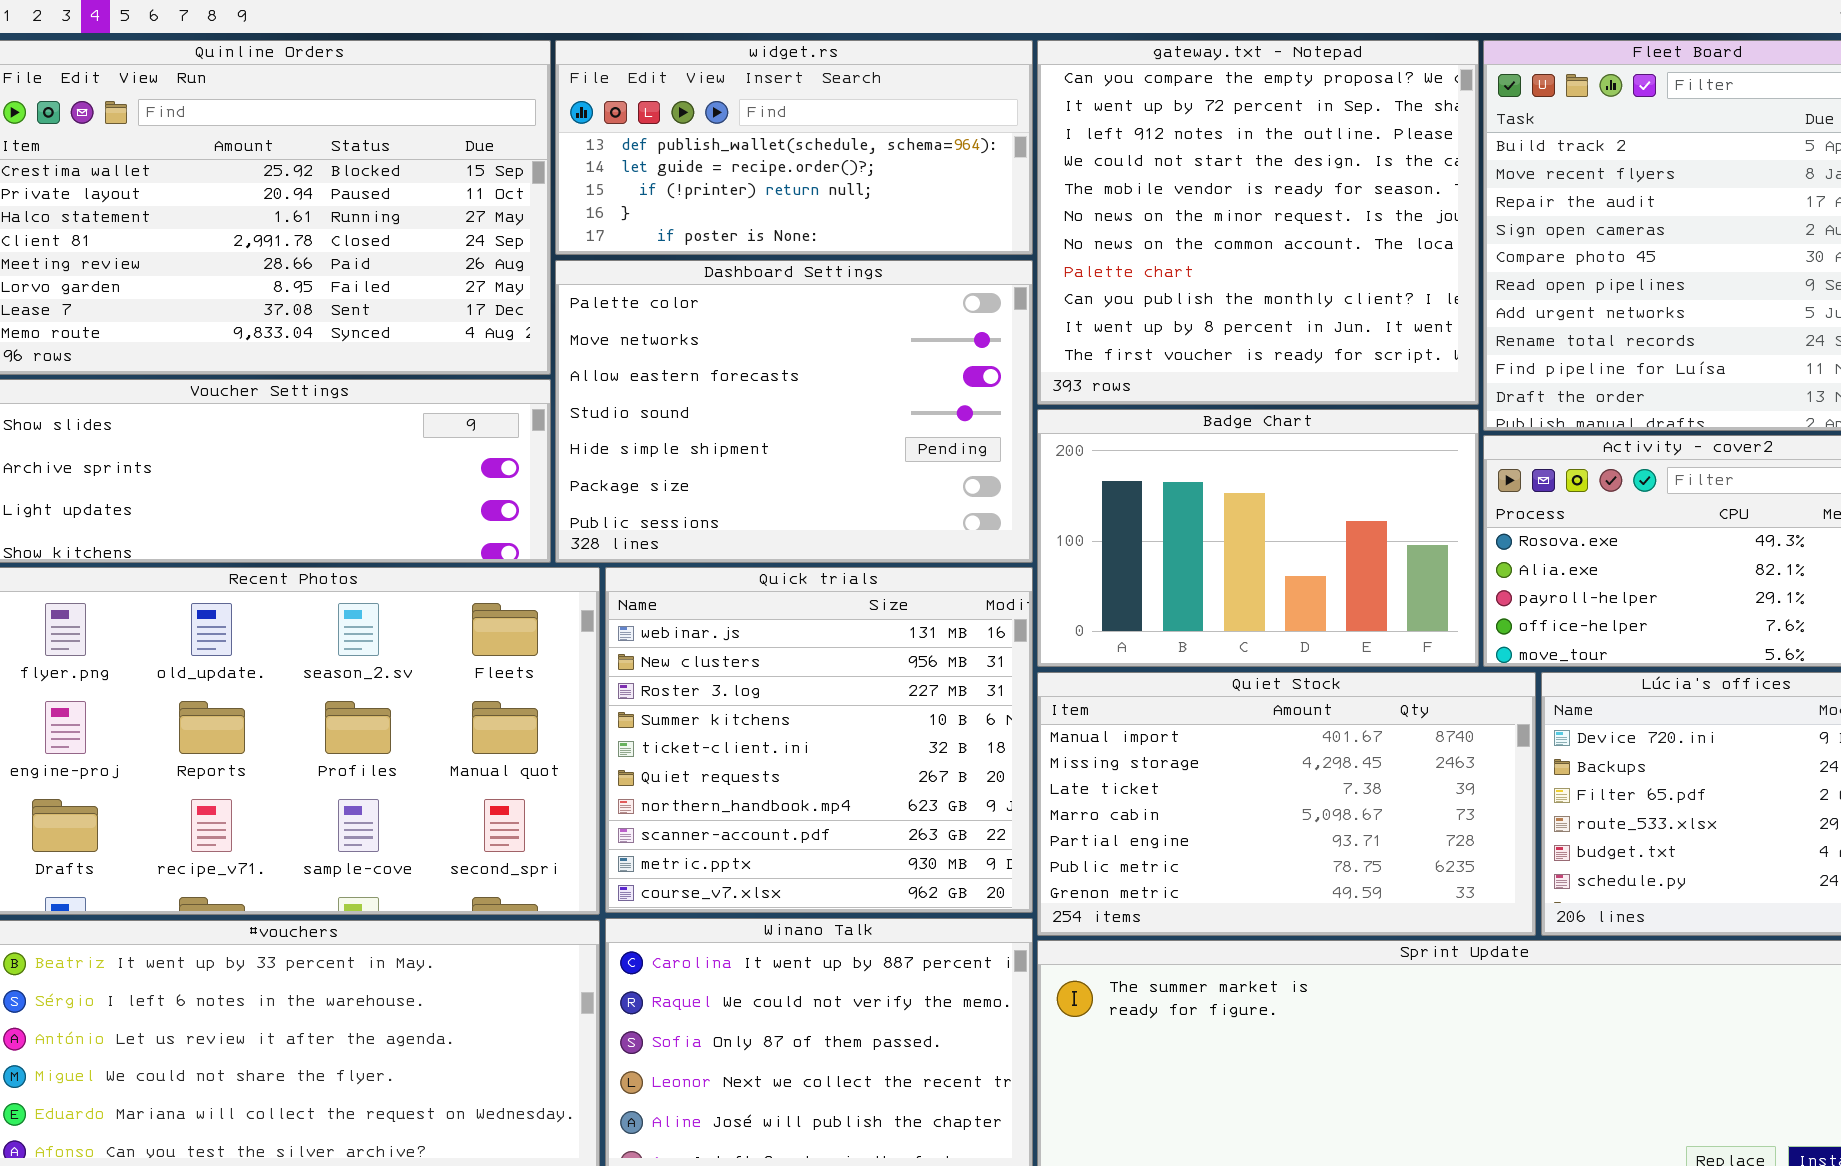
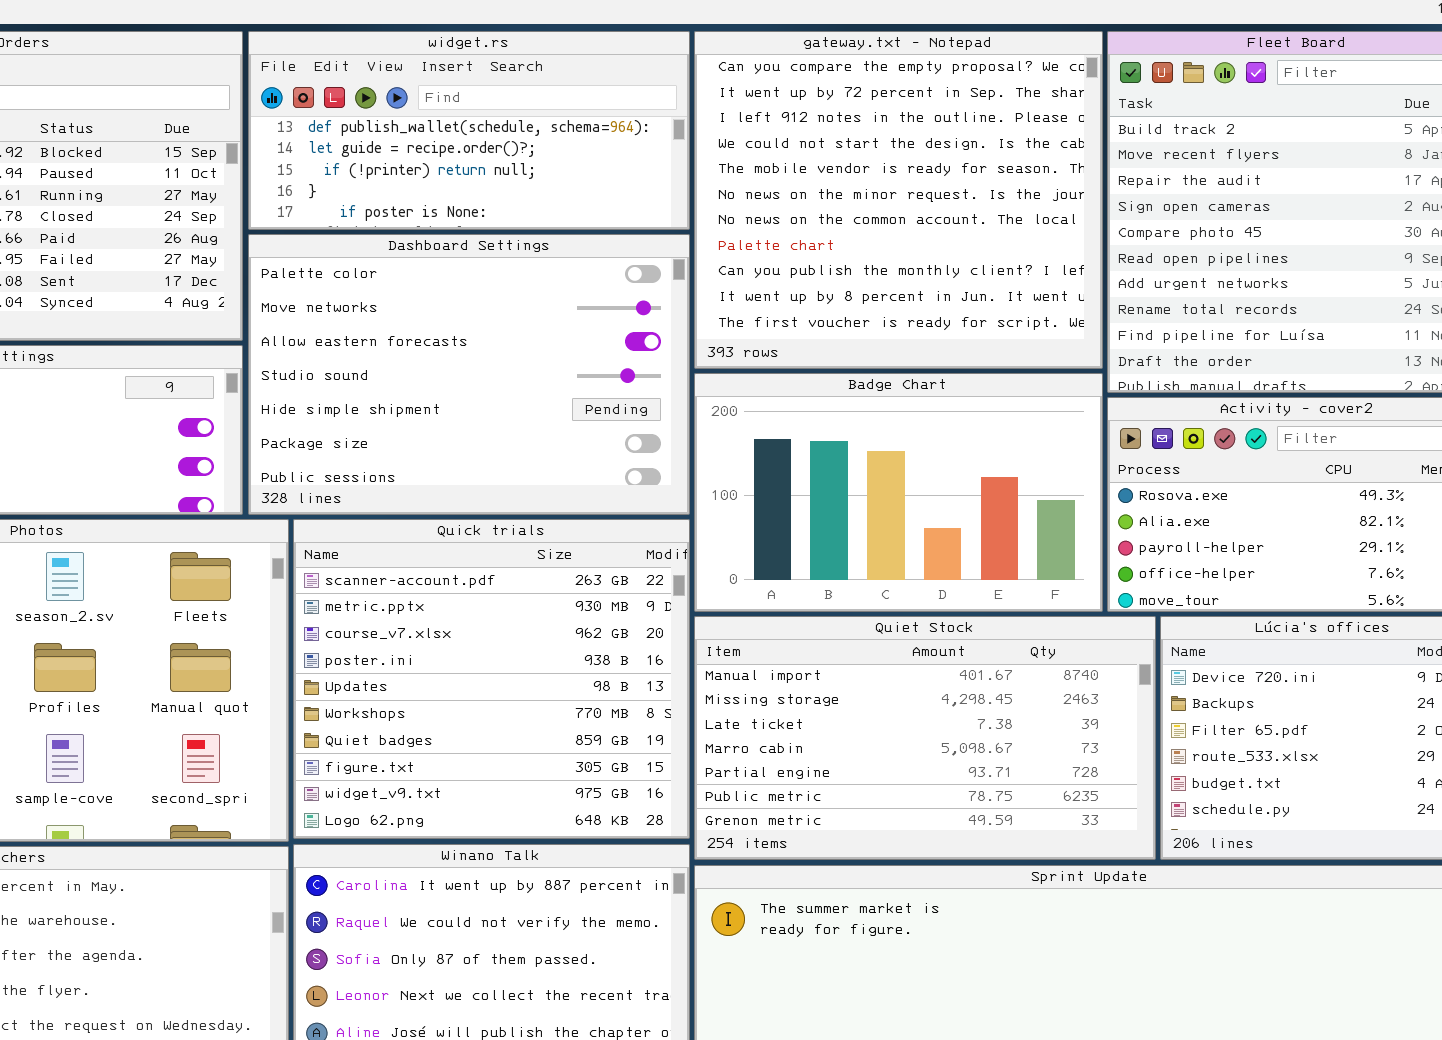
Quick trials: [605,567,1033,913] -> [293,519,690,839], scrolled down 7 rows

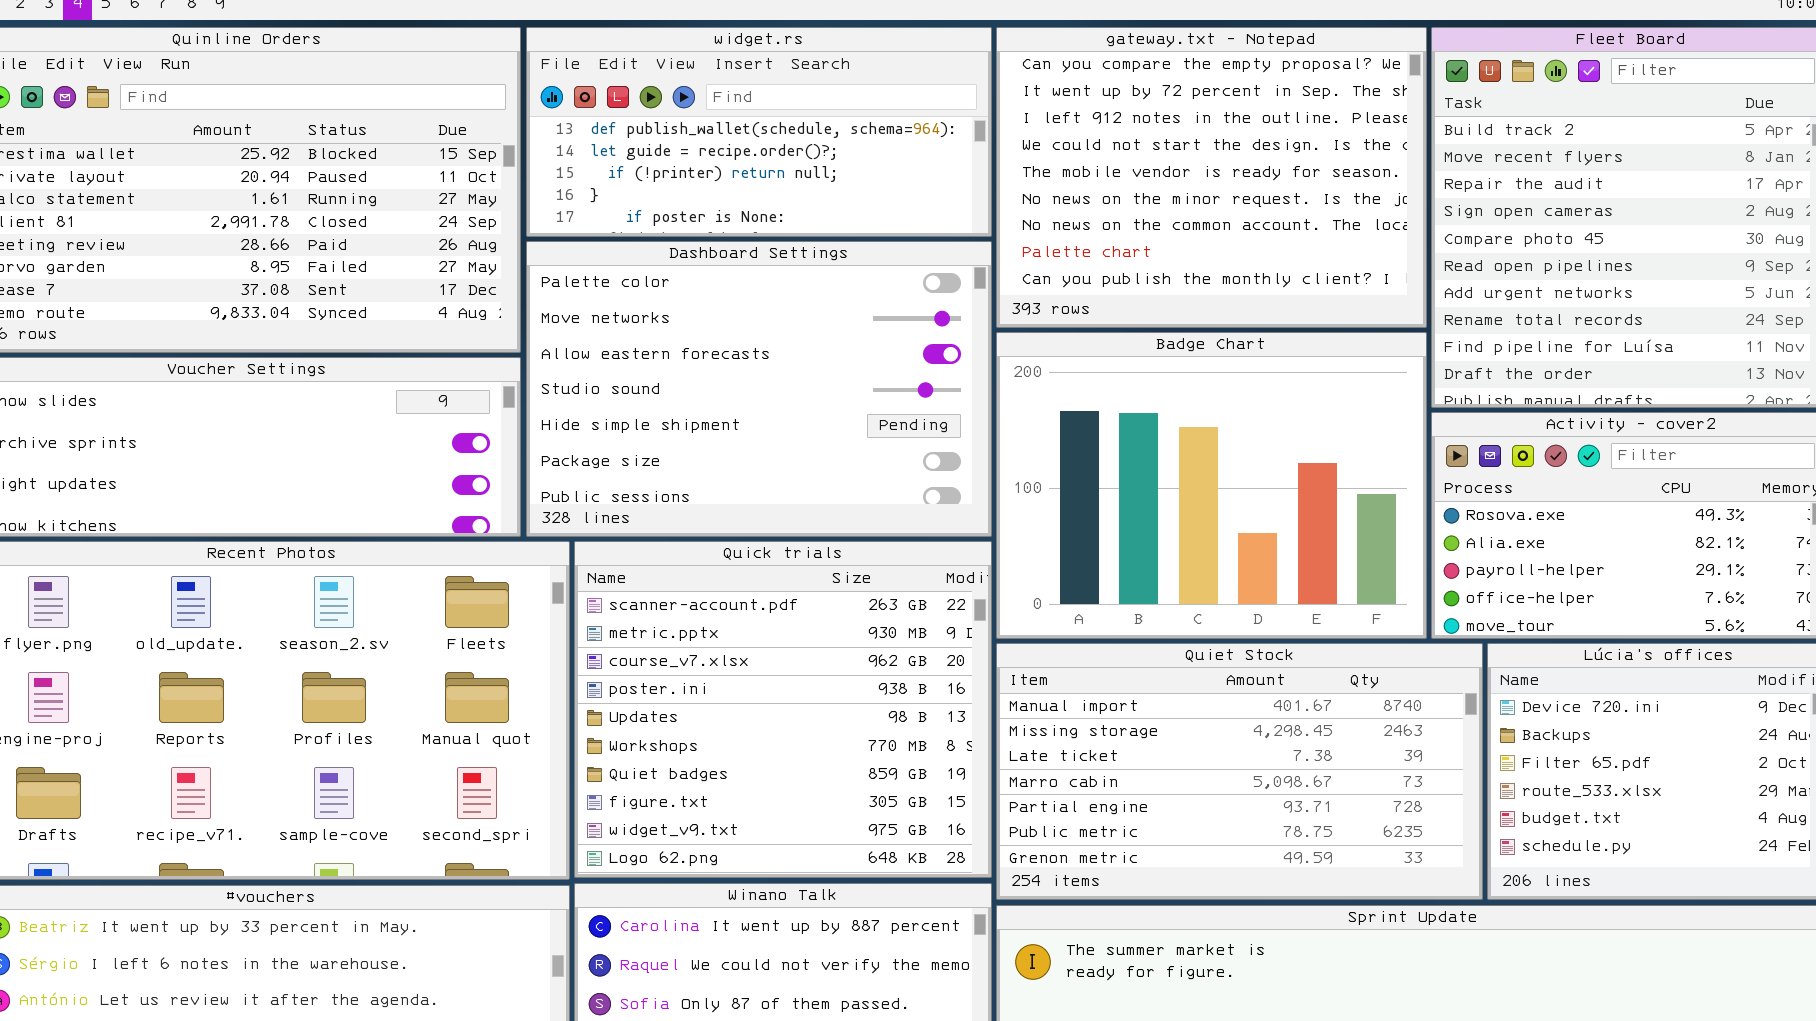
gateway.txt - Notepad: [694,31,1103,369] -> [996,27,1427,328], resized
Badge Chart: [694,373,1103,612] -> [996,332,1427,639], resized

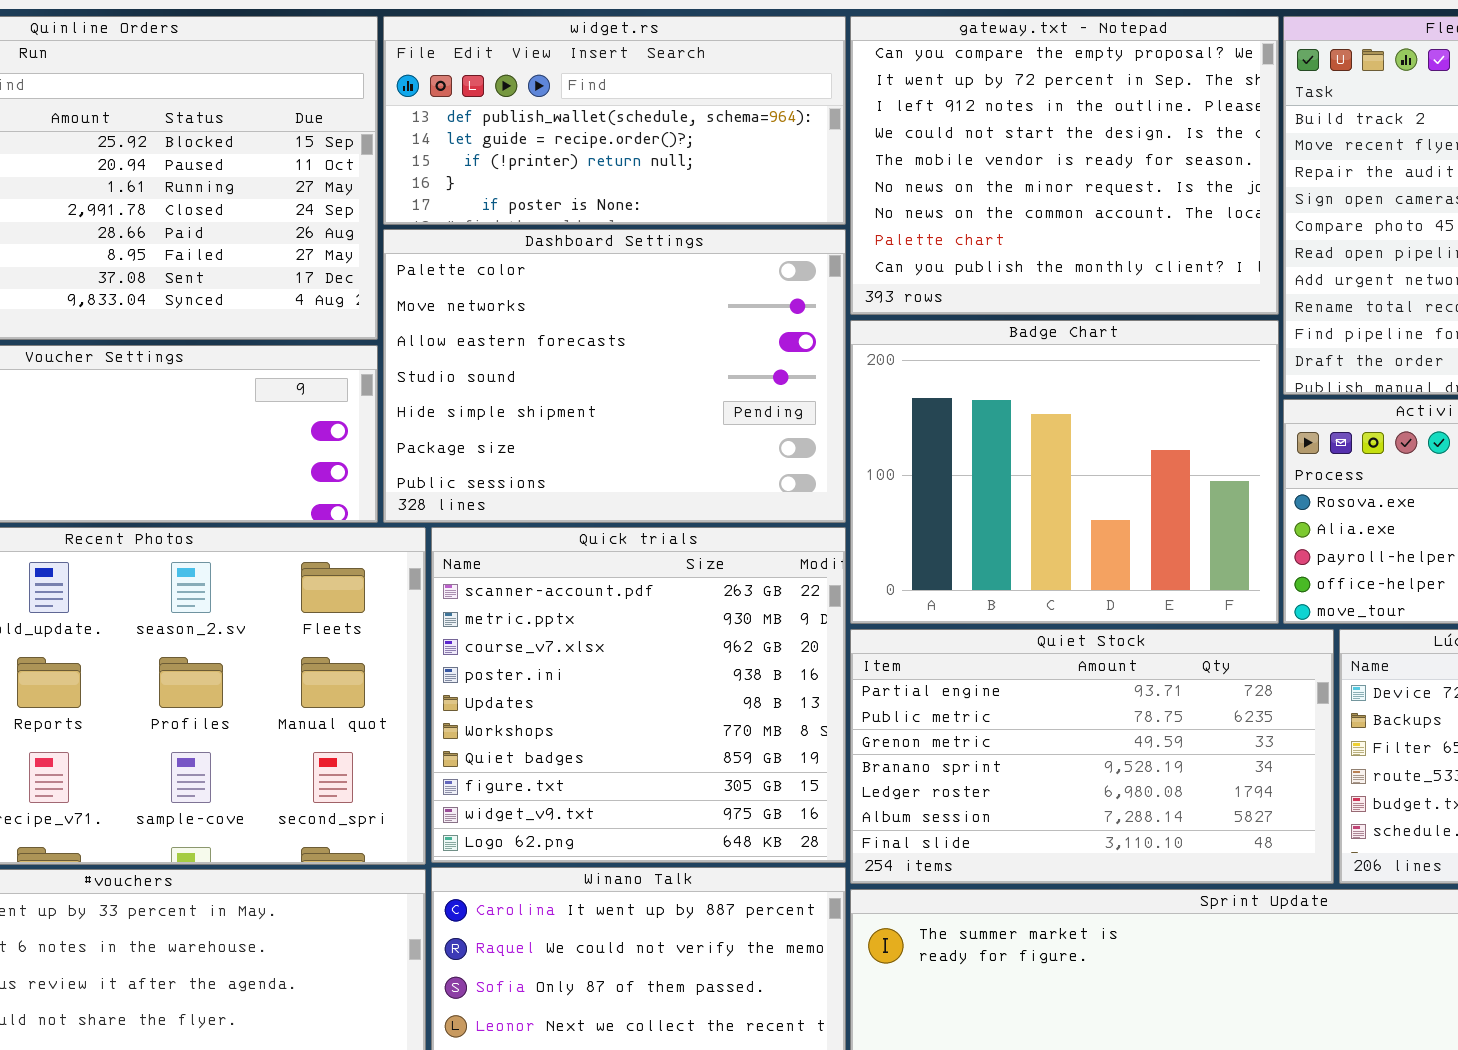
Quiet Stock: [996,643,1483,900] -> [850,629,1334,884], scrolled down 4 rows

